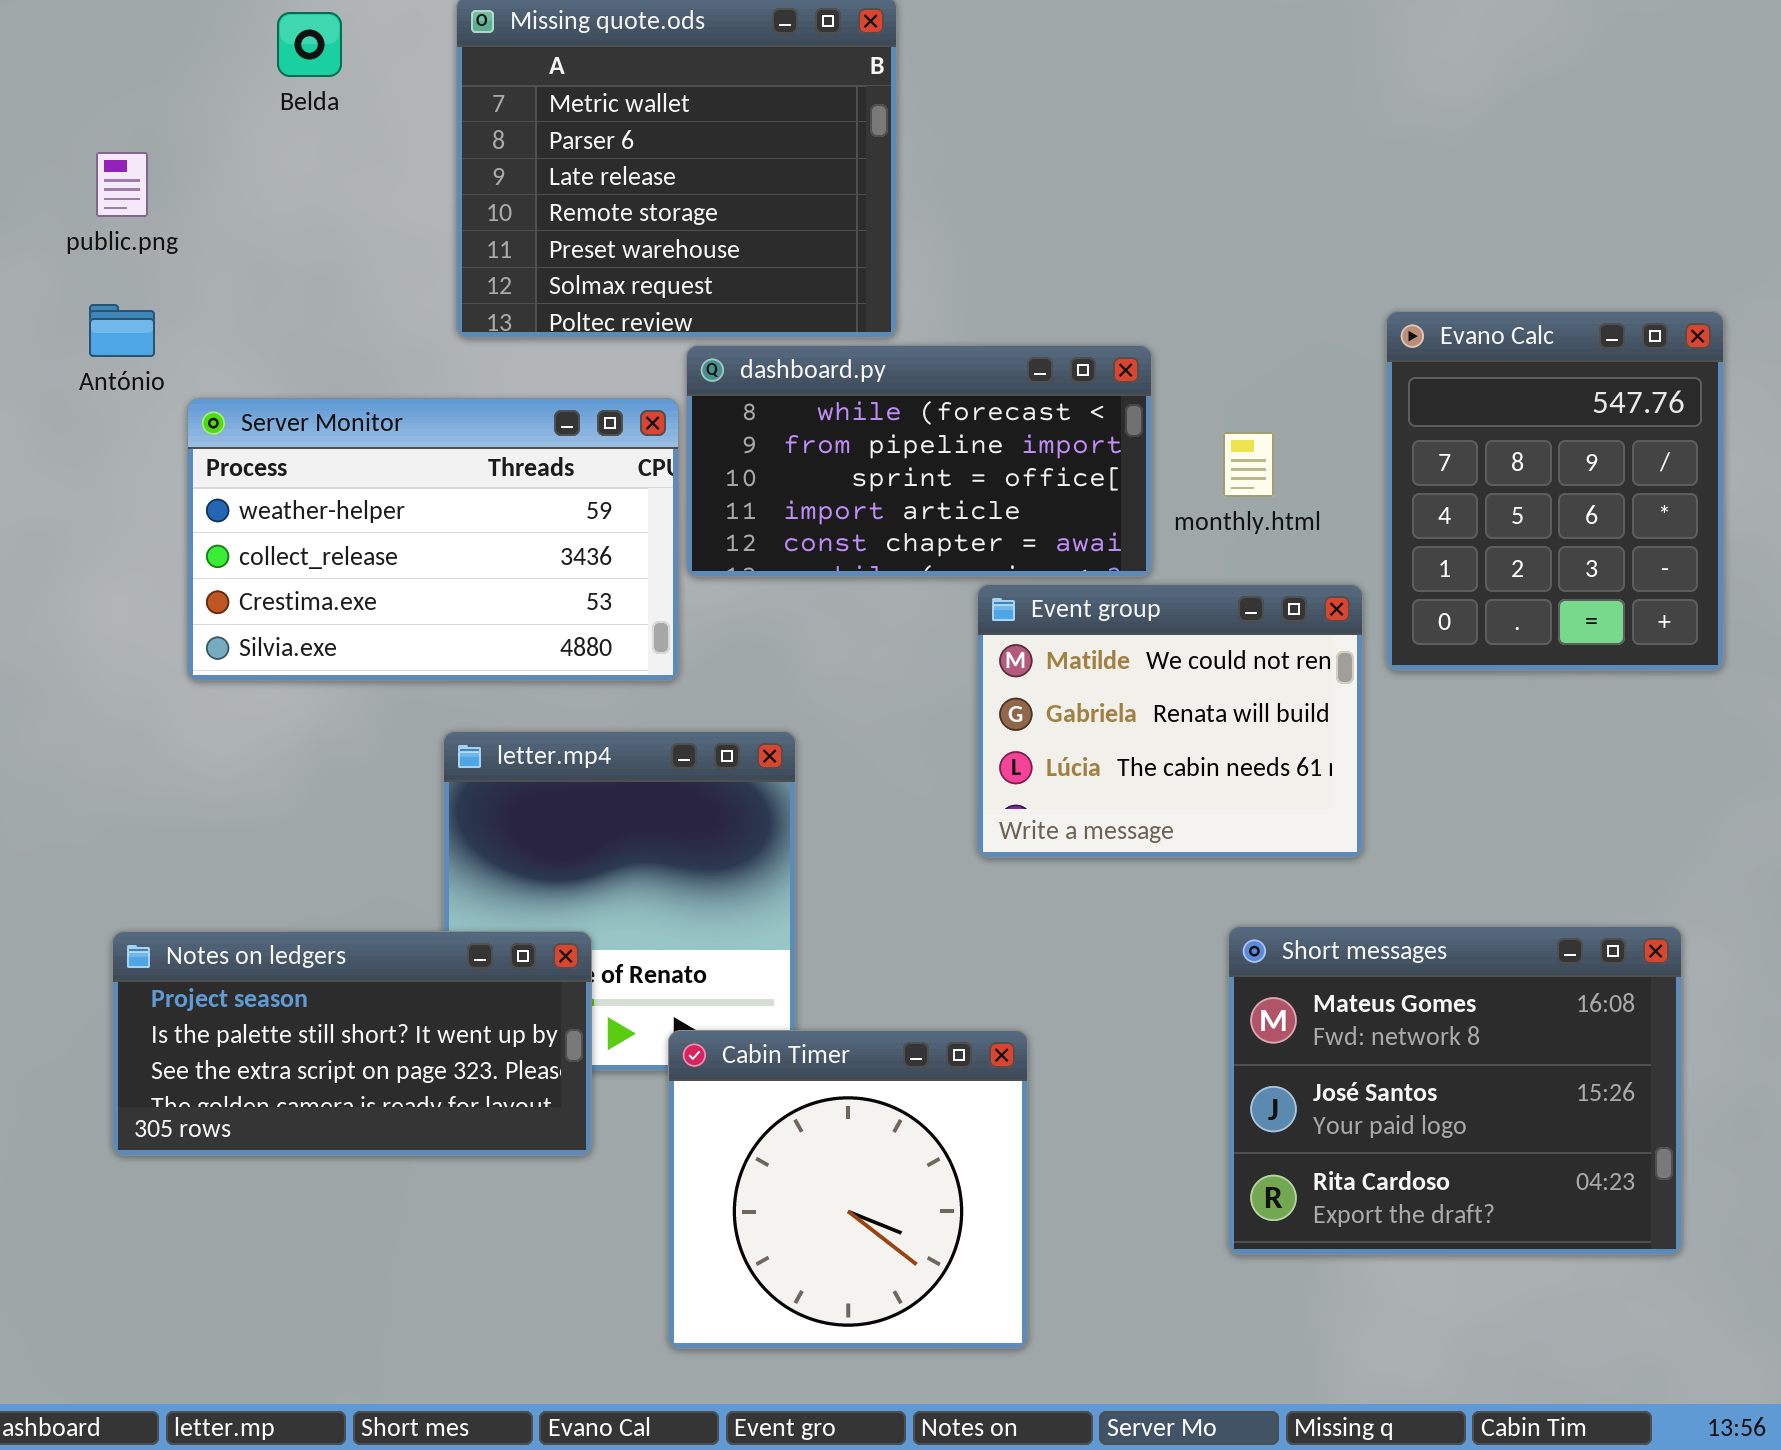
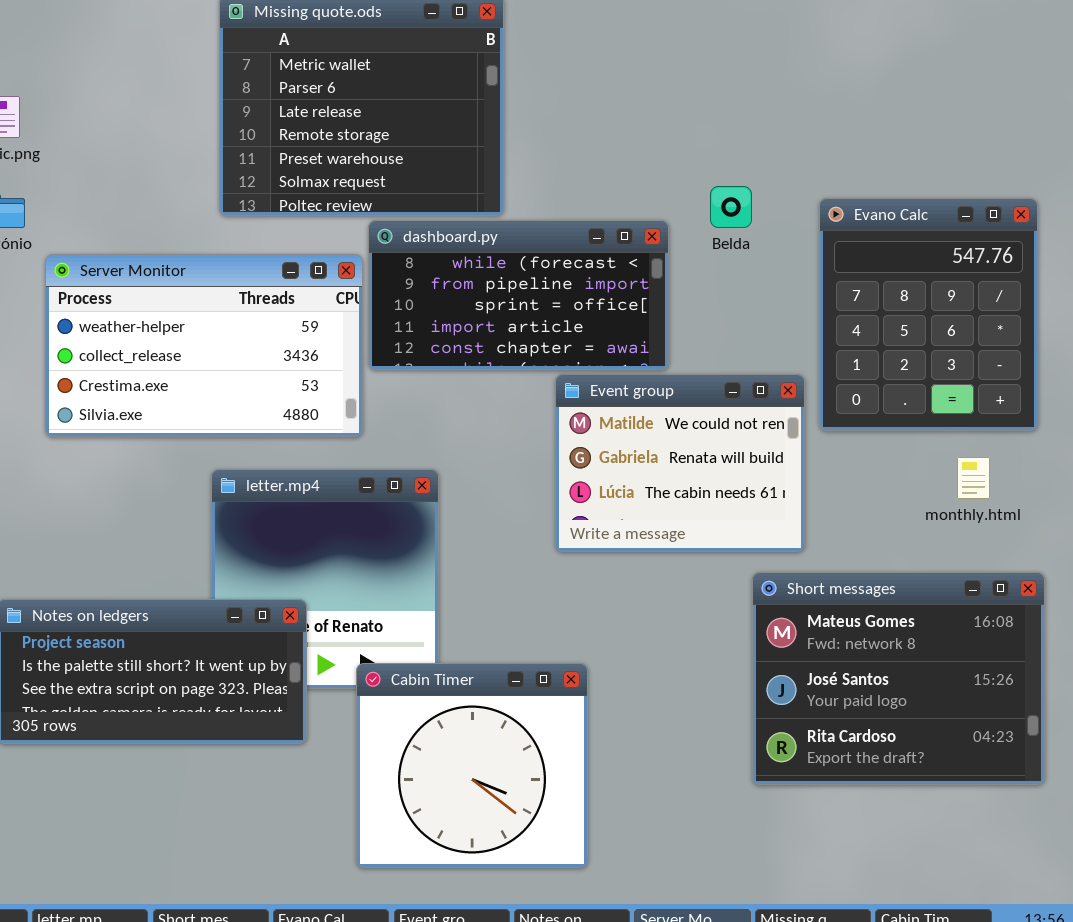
Belda: [277,12,342,77] -> [710,186,752,228], moved
monthly.html: [1223,432,1274,497] -> [957,457,990,499], moved
Short messages: [1228,926,1682,1255] -> [752,572,1045,785], moved

